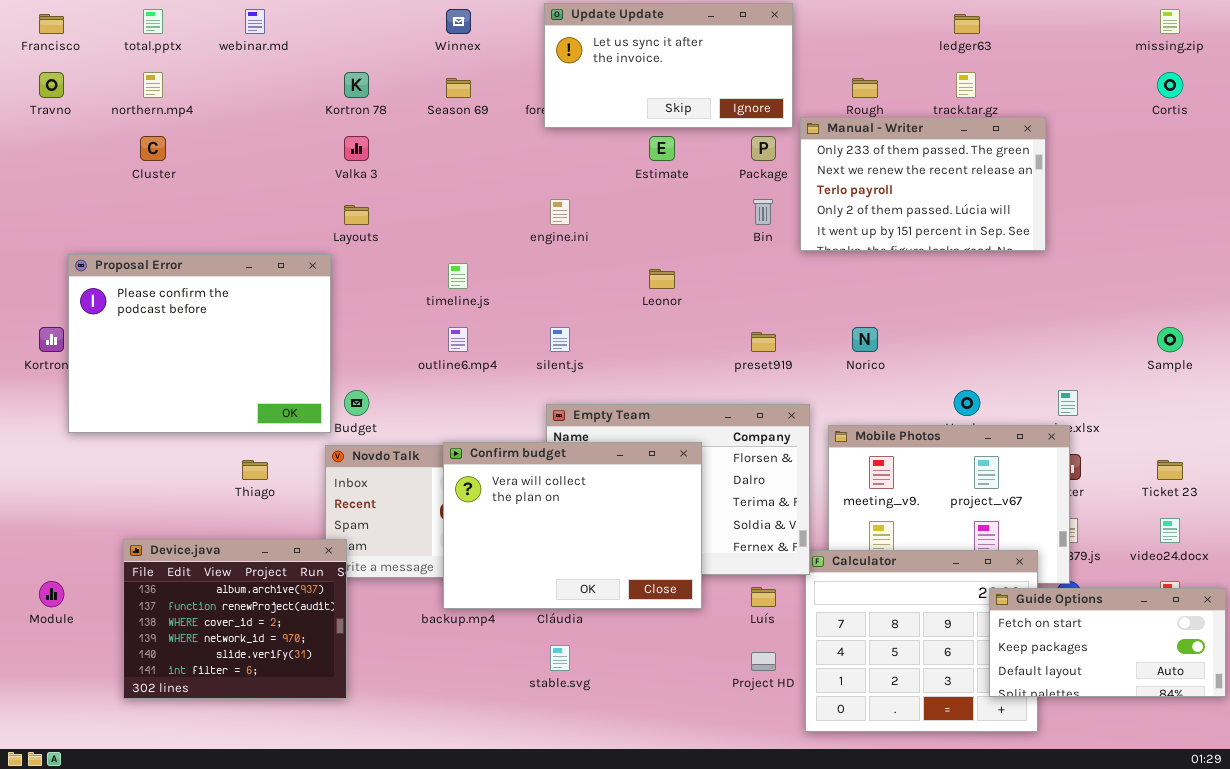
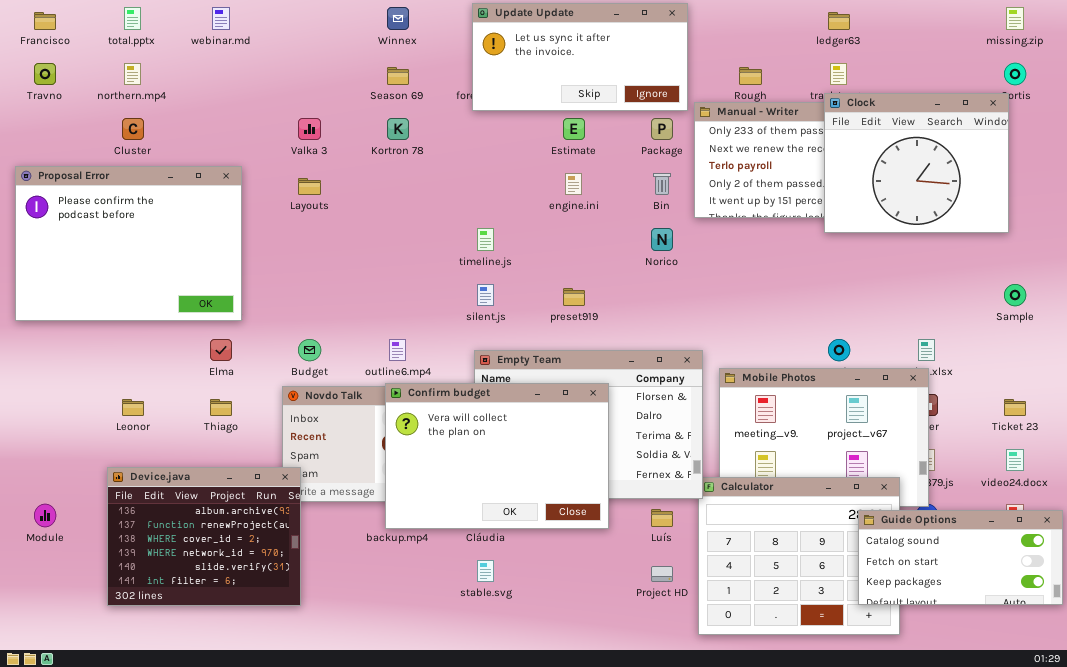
Kortron 78: [344,72,369,98] -> [387,118,409,140], moved
Clock: none -> [824,93,1009,233], opened
engine.ini: [550,199,570,225] -> [565,173,582,195], moved
Proposal Error: [68,254,331,433] -> [15,166,242,321], moved
timeline.js: [448,263,468,289] -> [477,228,494,251], moved
Leonor: [649,269,675,289] -> [122,399,144,416], moved
outline6.mp4: [448,327,468,352] -> [389,339,406,361], moved
Norico: [852,327,878,352] -> [651,228,673,251], moved
preset919: [751,332,776,352] -> [563,288,585,306], moved
Guide Options: [989,588,1226,697] -> [858,510,1063,605], scrolled up 1 row

